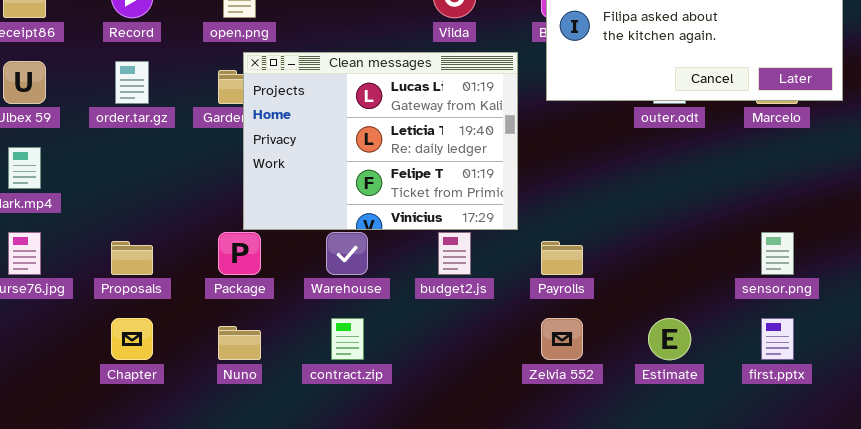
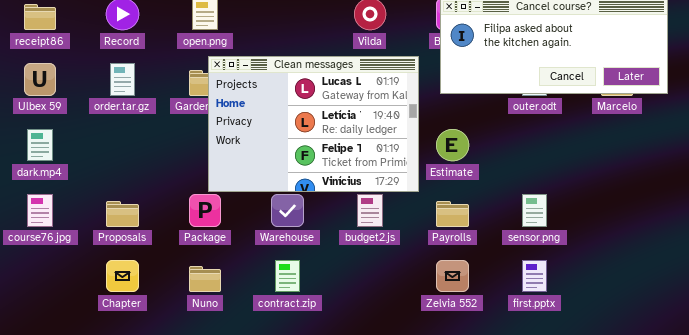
sensor.png: [761,232,794,275] -> [522,194,547,227], moved
Estimate: [648,318,691,360] -> [436,129,469,161], moved
first.pptx: [761,318,794,360] -> [522,260,547,292], moved

